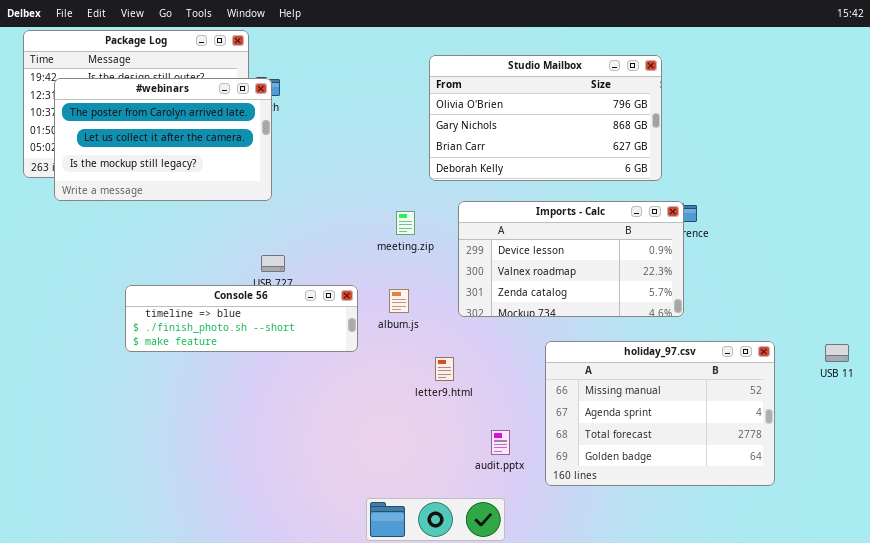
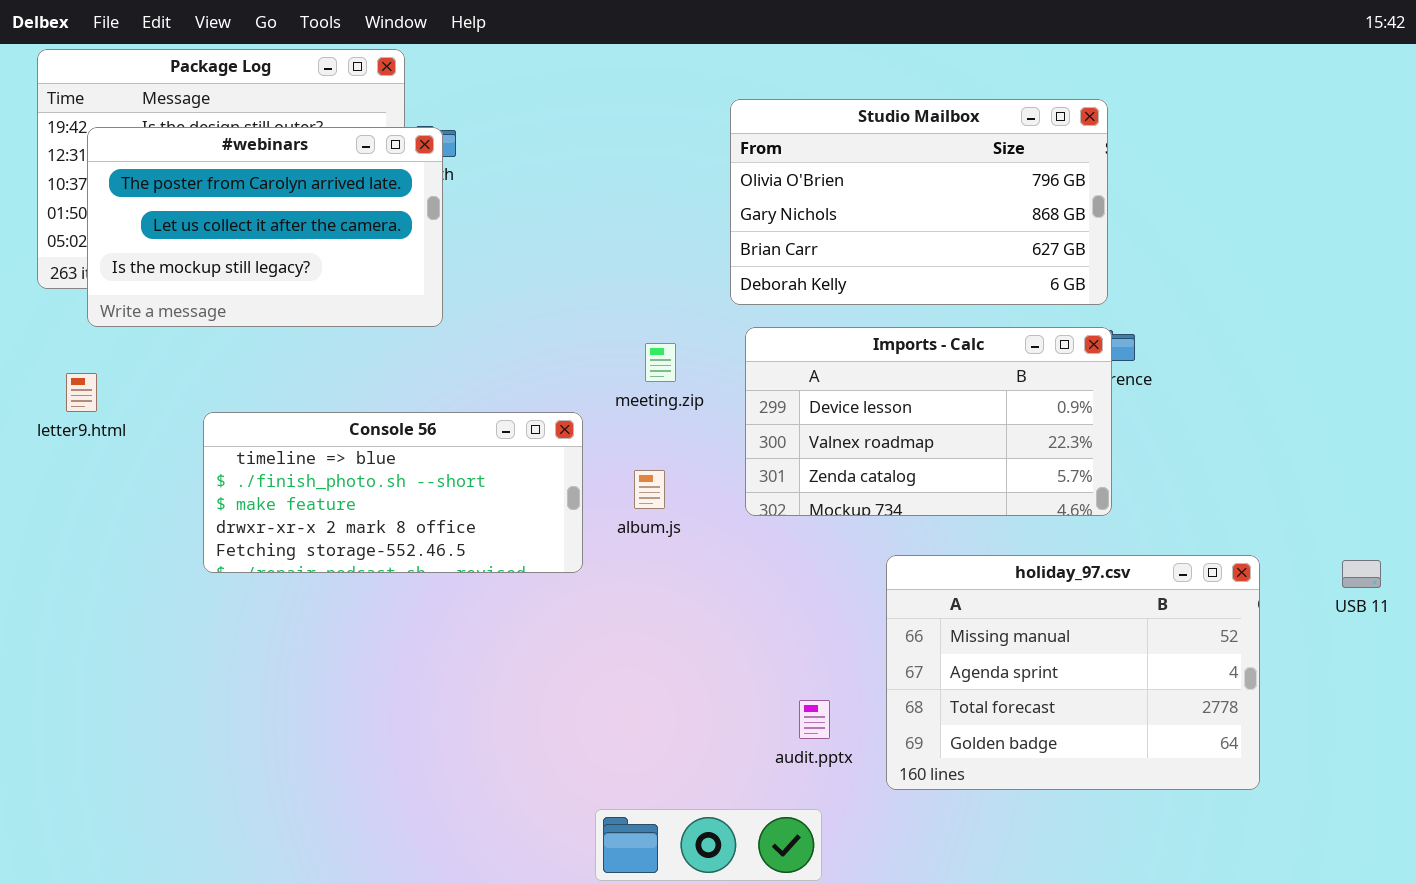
Studio Mailbox: [429,55,662,181] -> [730,99,1108,305], moved
Console 56: [125,285,358,352] -> [203,412,583,573], resized
letter9.html: [435,357,454,381] -> [66,373,97,412], moved

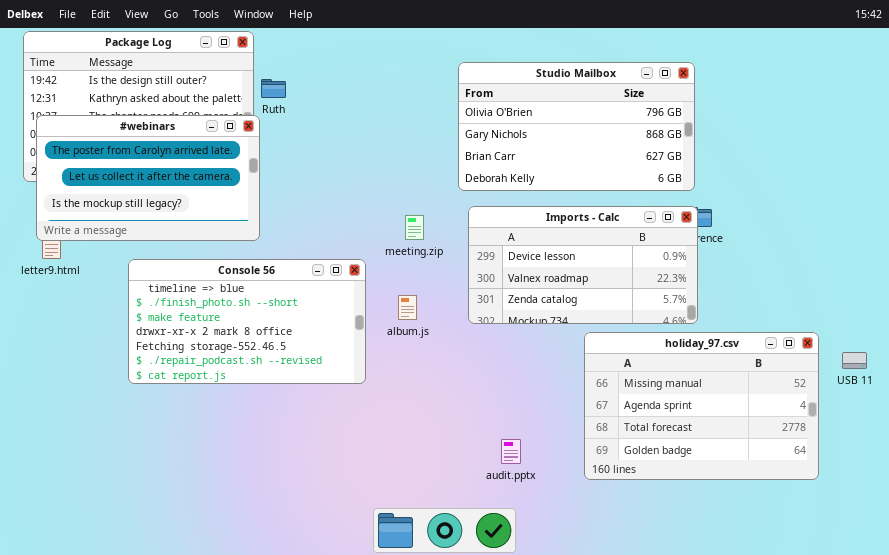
#webinars: [87,127,443,327] -> [36,115,260,241], moved
Console 56: [203,412,583,573] -> [128,259,366,384], resized
holiday_97.csv: [886,555,1260,790] -> [584,332,819,480], moved

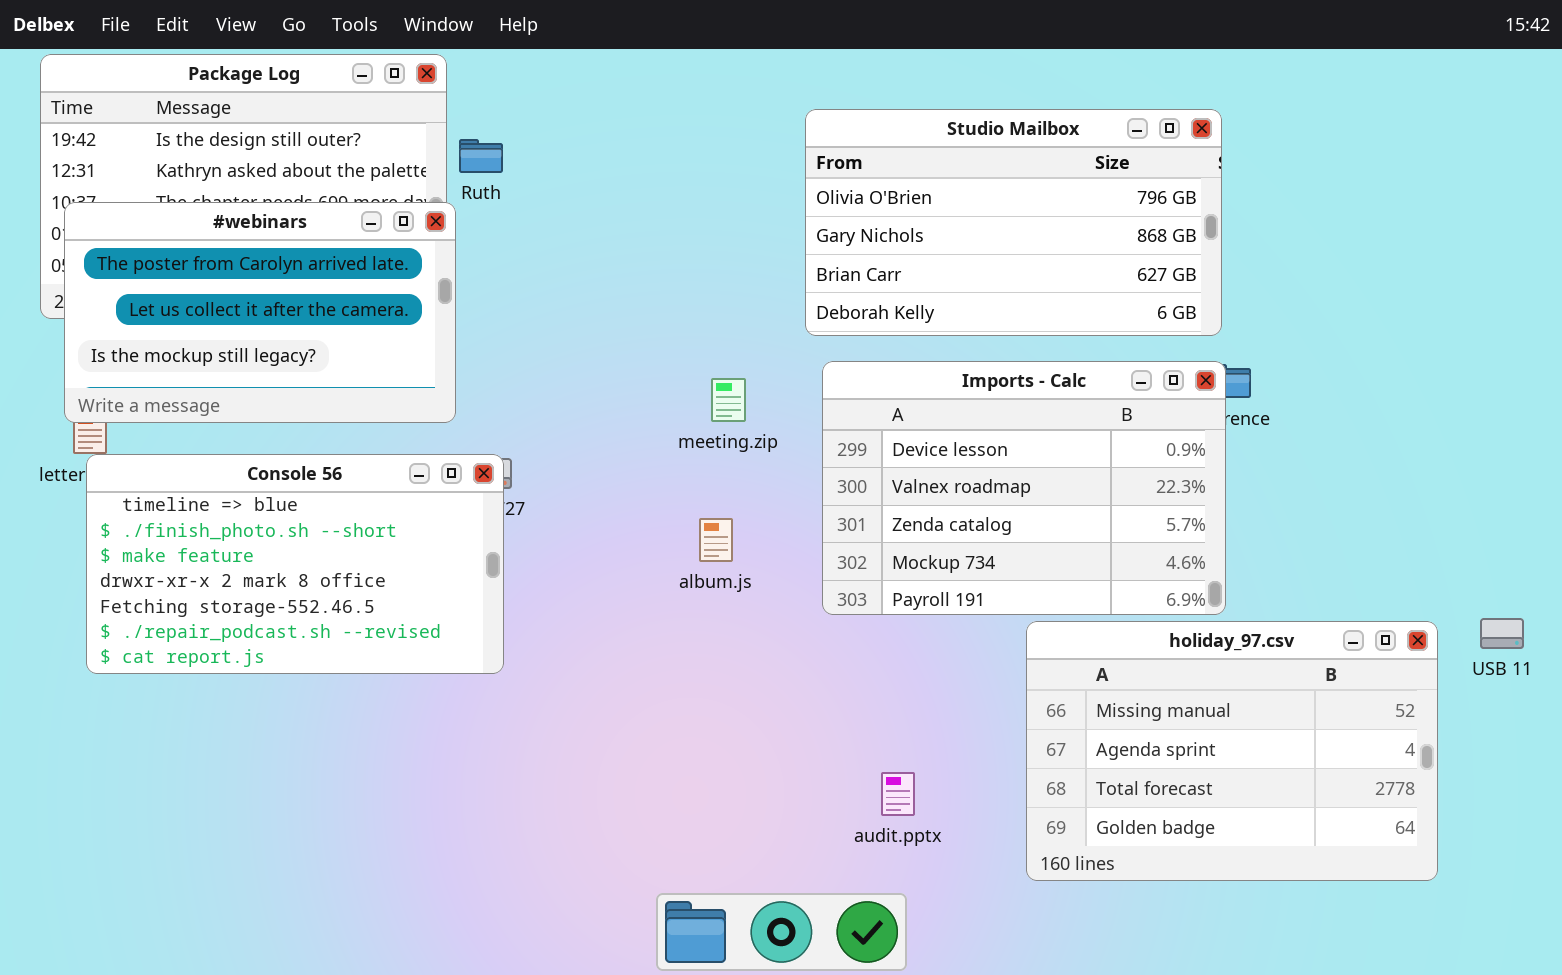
Imports - Calc: [468,206,698,324] -> [822,361,1226,615], resized
Console 56: [128,259,366,384] -> [86,454,504,674], moved
holiday_97.csv: [584,332,819,480] -> [1026,621,1438,881], moved

